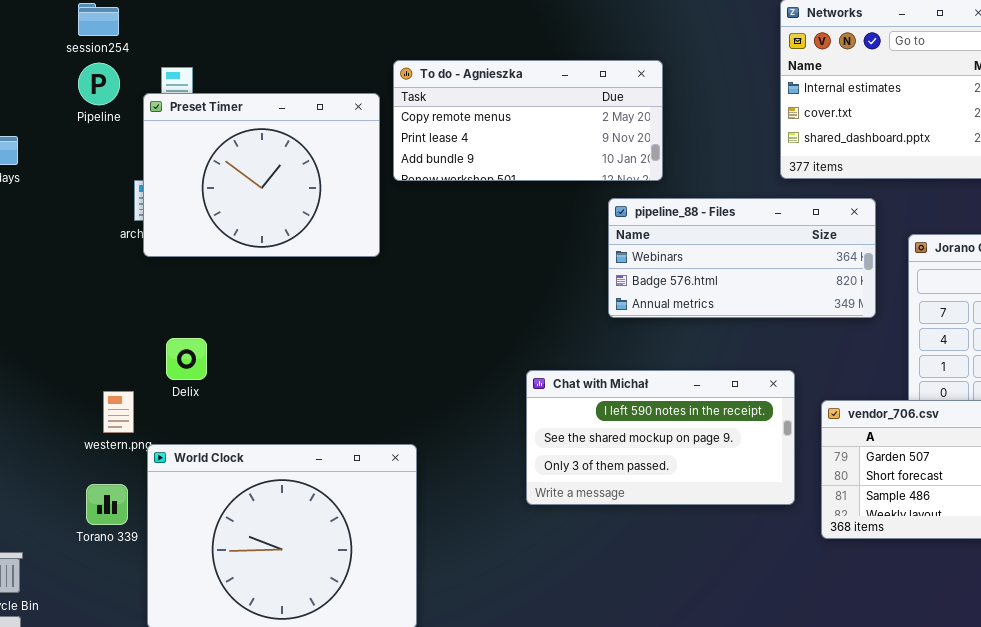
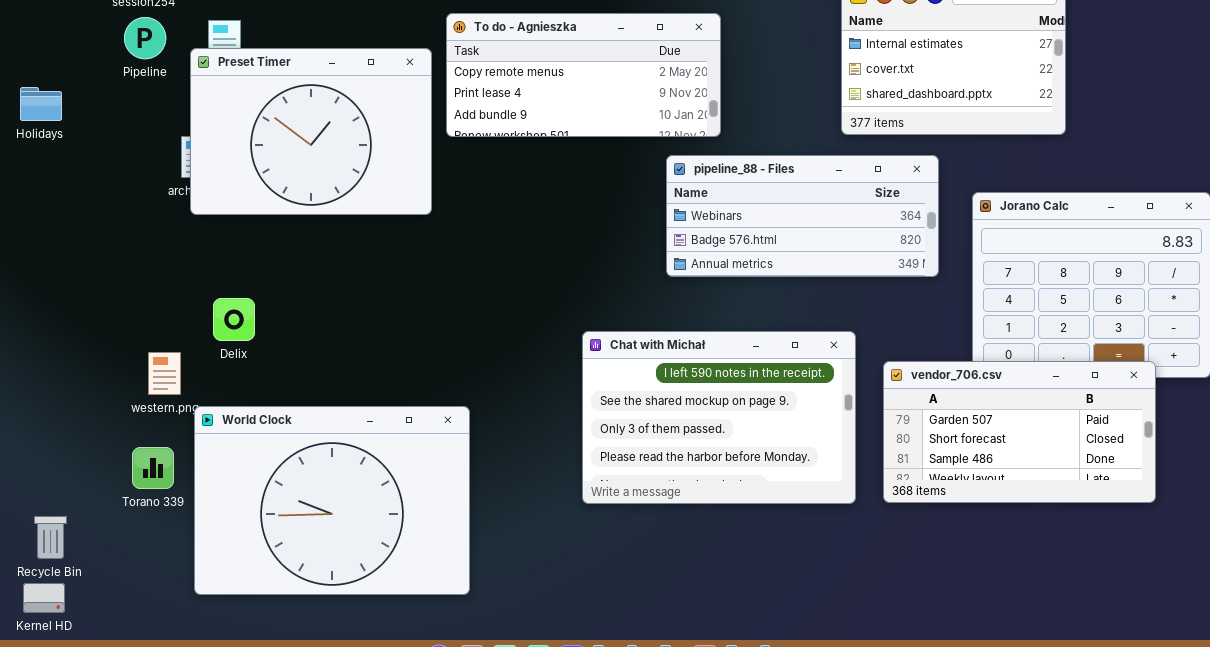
Chat with Michał: [526,370,795,505] -> [582,331,856,504], resized

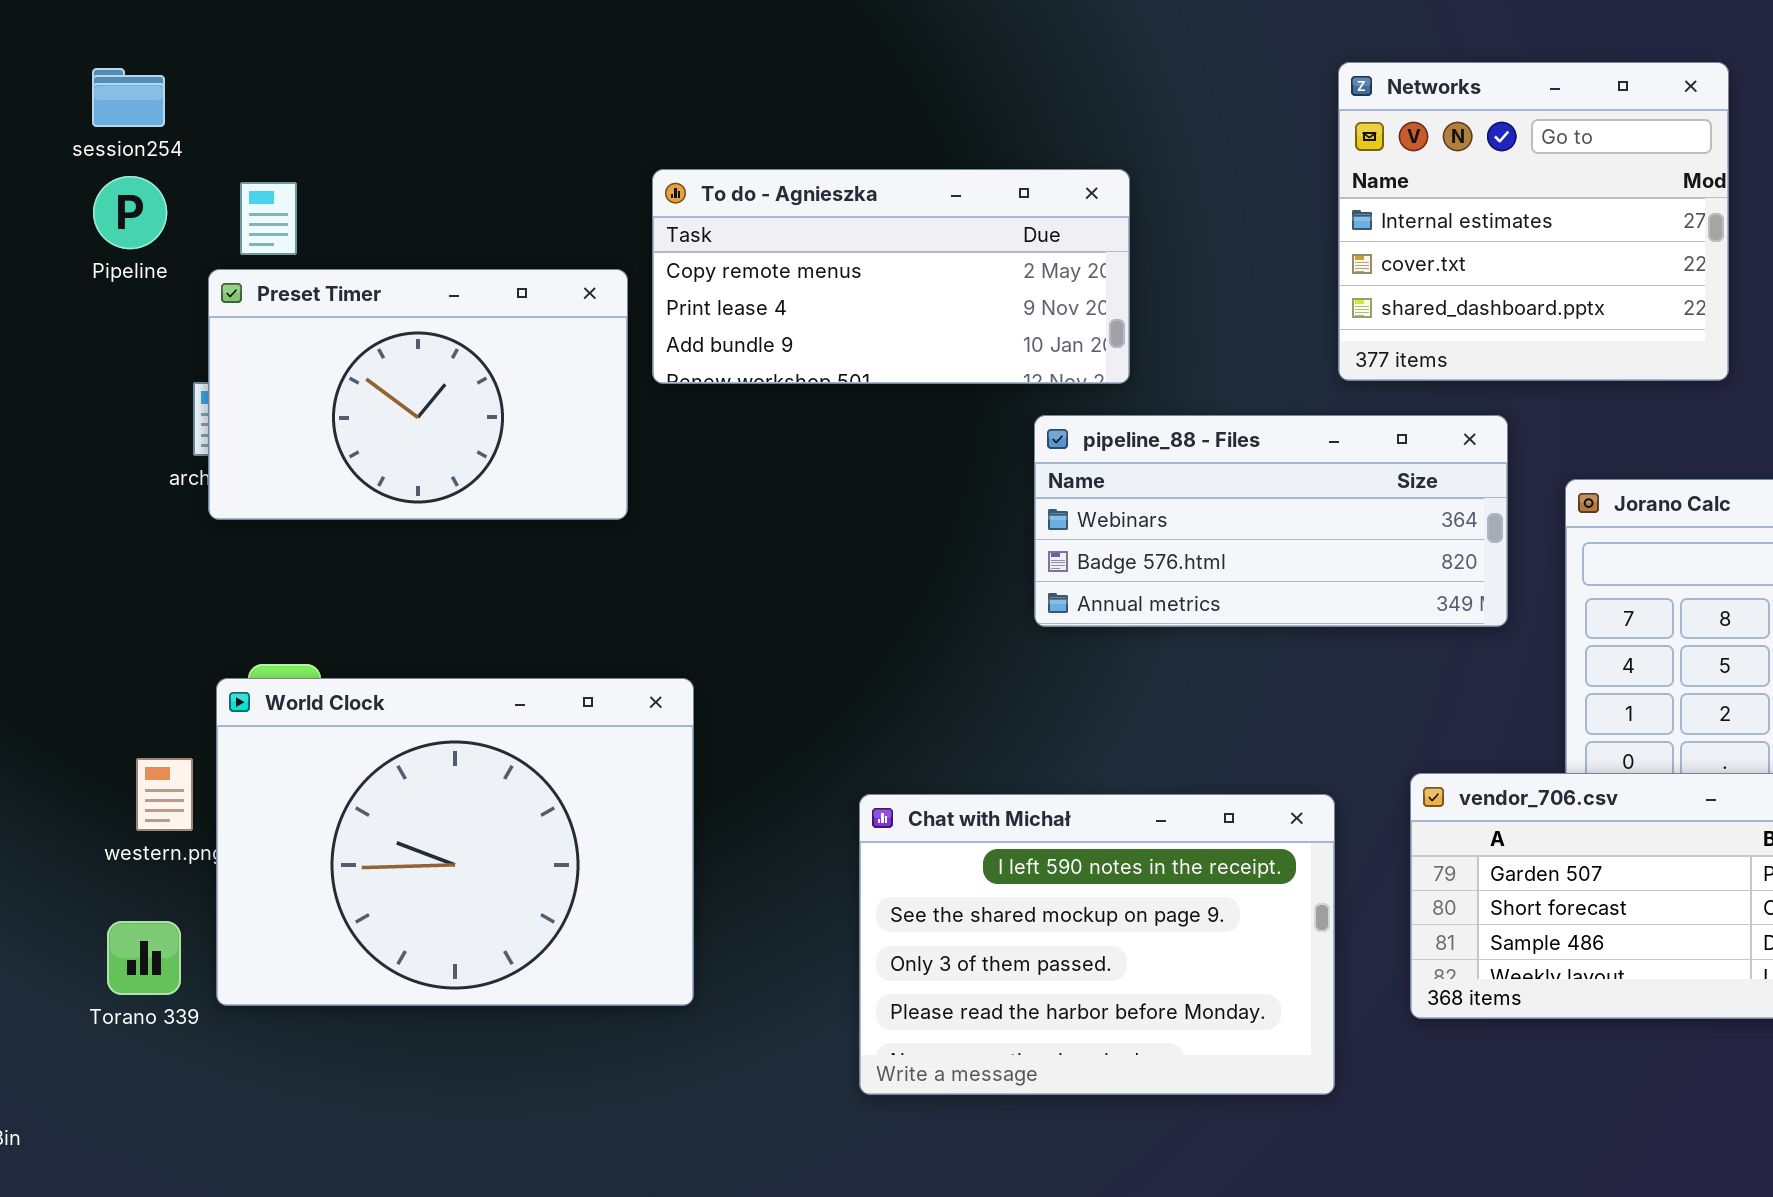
Preset Timer: [190,48,432,215] -> [208,269,628,520], resized
Chat with Michał: [582,331,856,504] -> [859,794,1335,1095], moved
World Clock: [194,406,470,595] -> [216,678,694,1006], moved

